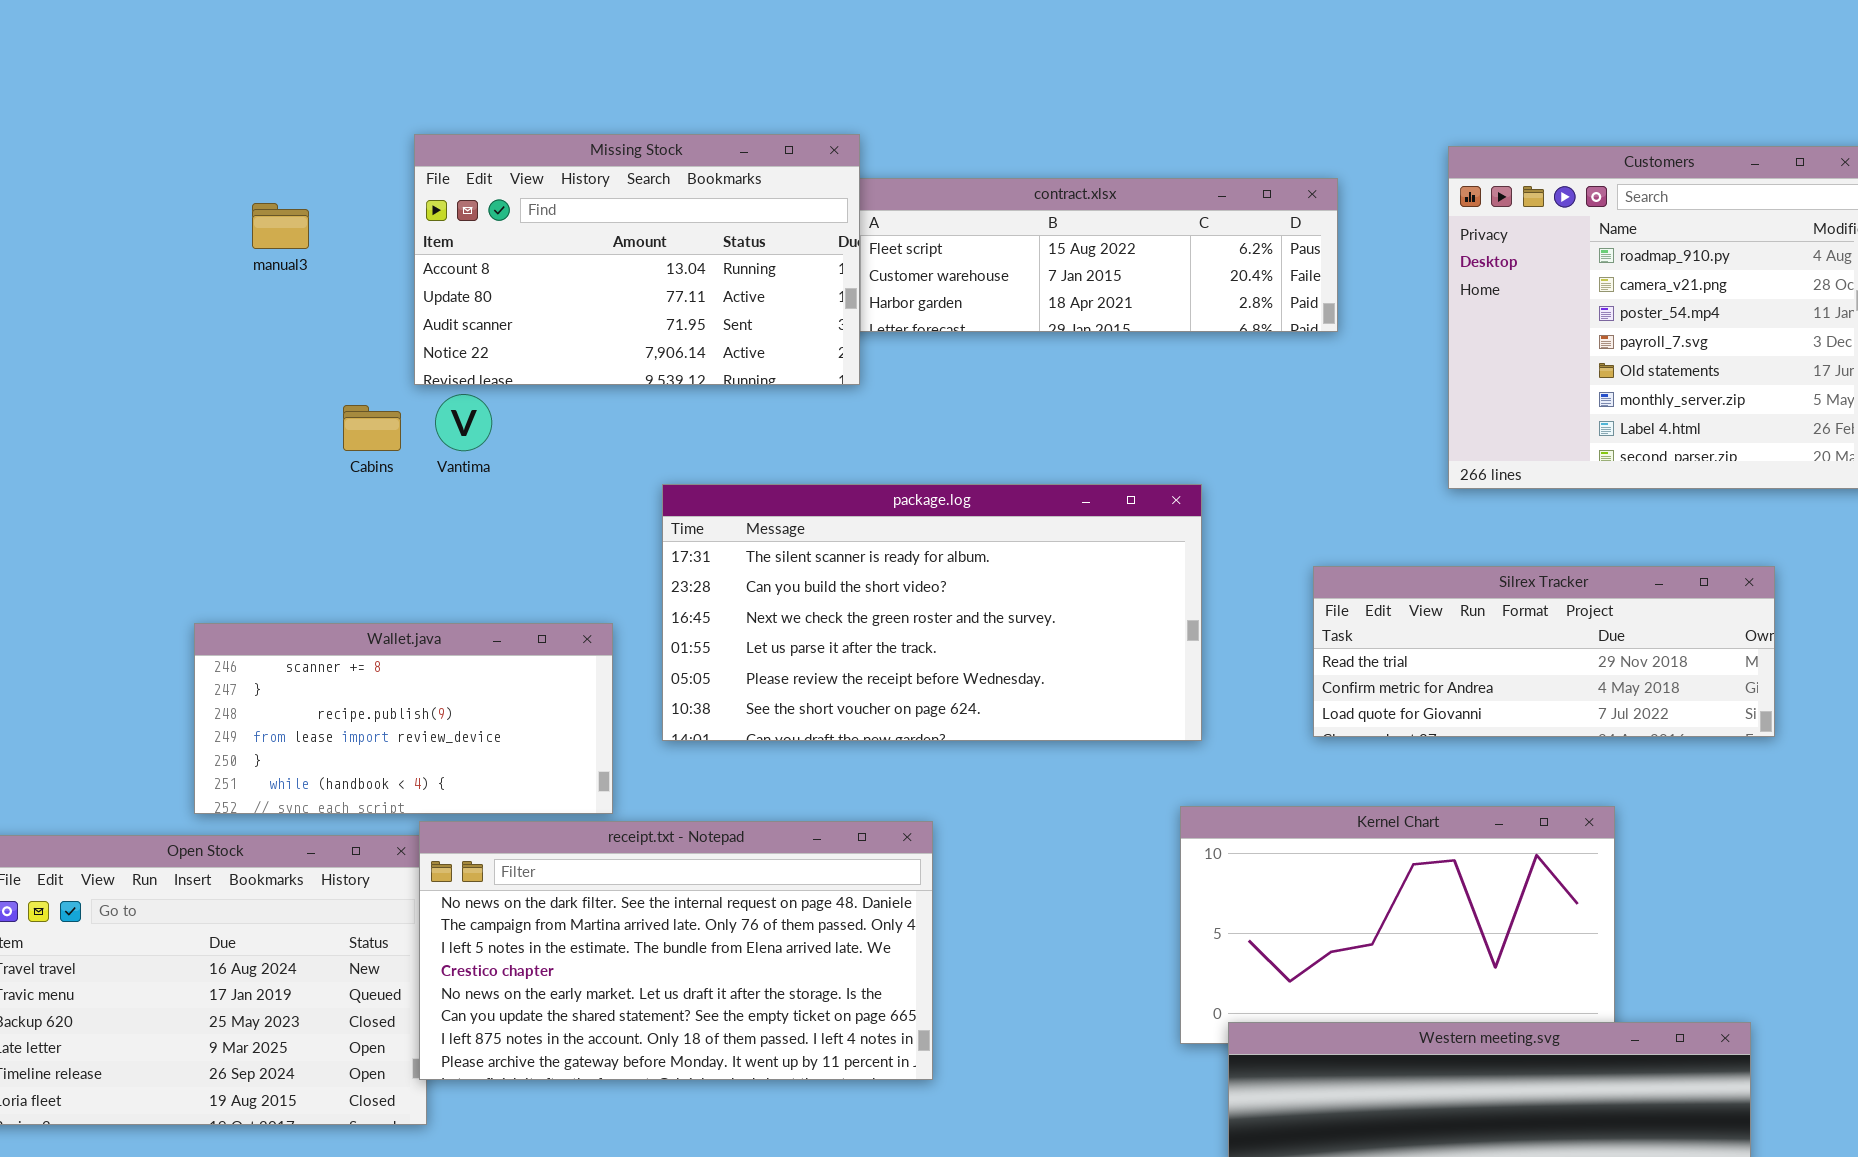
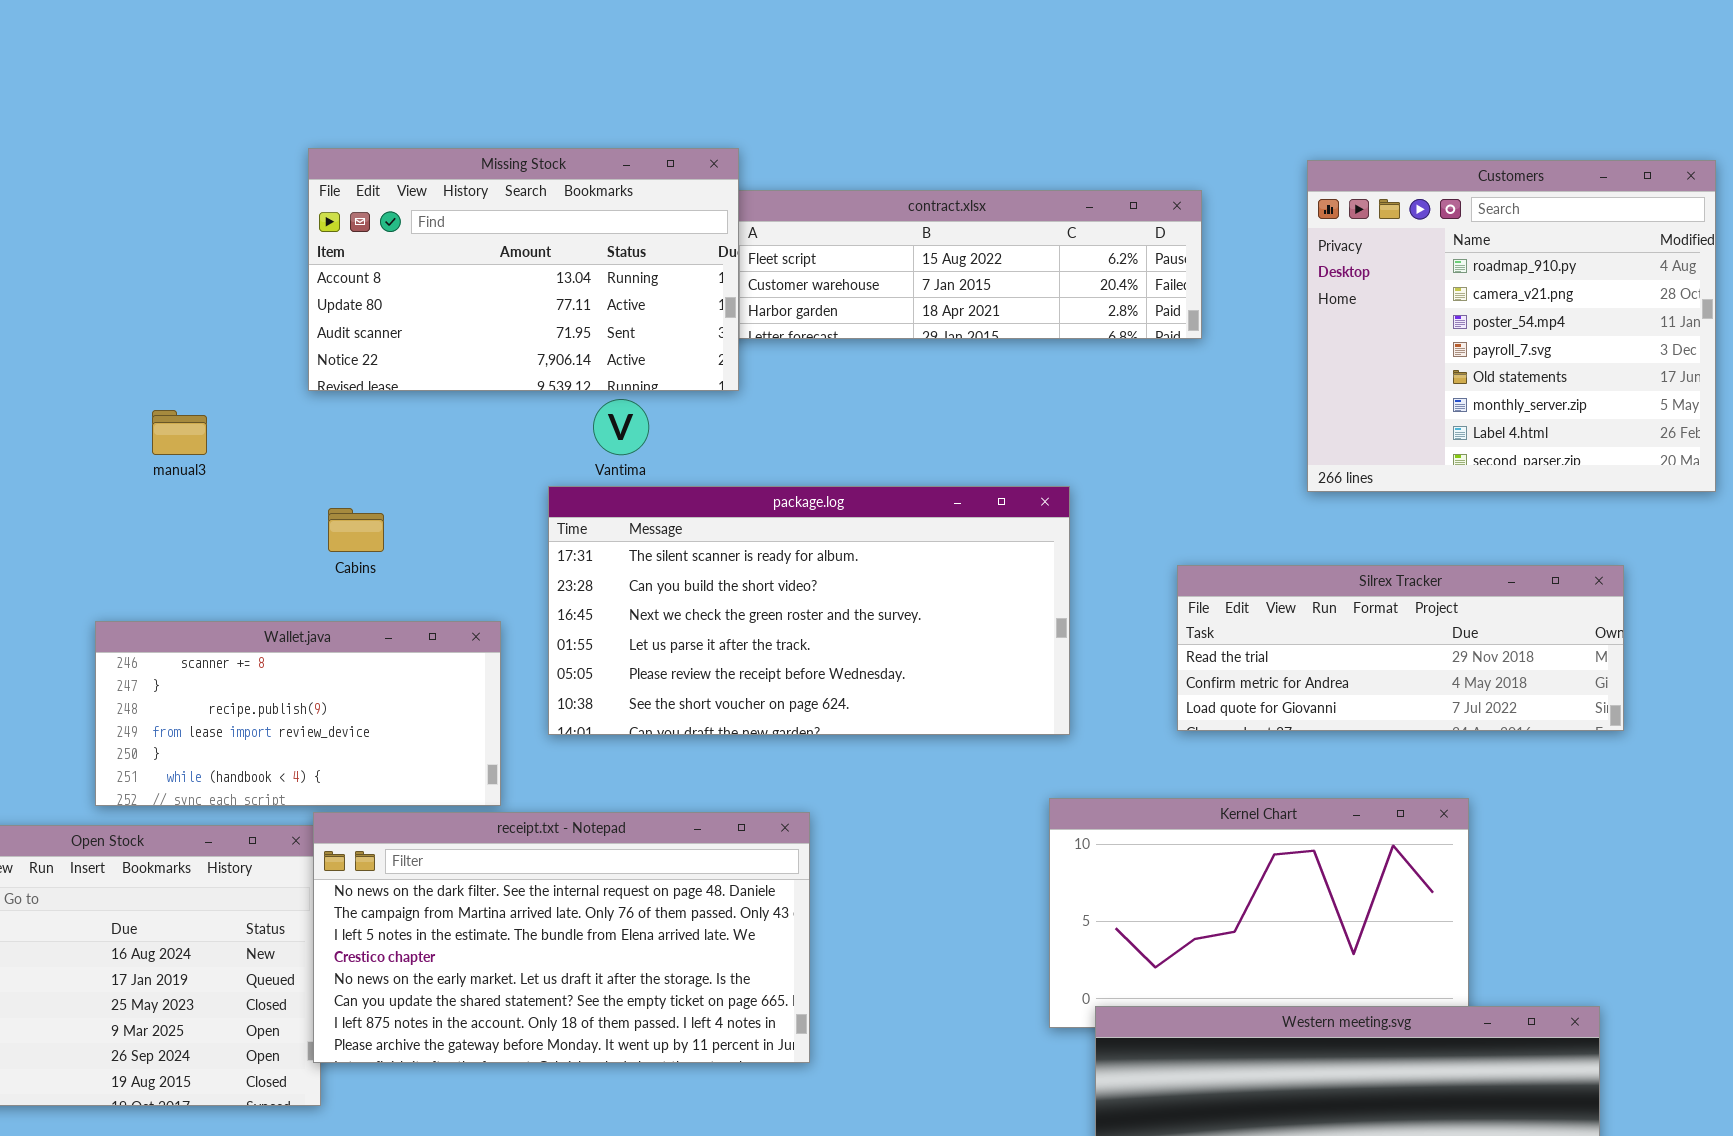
manual3: [252,203,309,249] -> [152,410,207,455], moved
Vantima: [435,394,492,451] -> [593,399,649,455], moved
Cabins: [343,405,401,451] -> [328,508,384,552], moved

